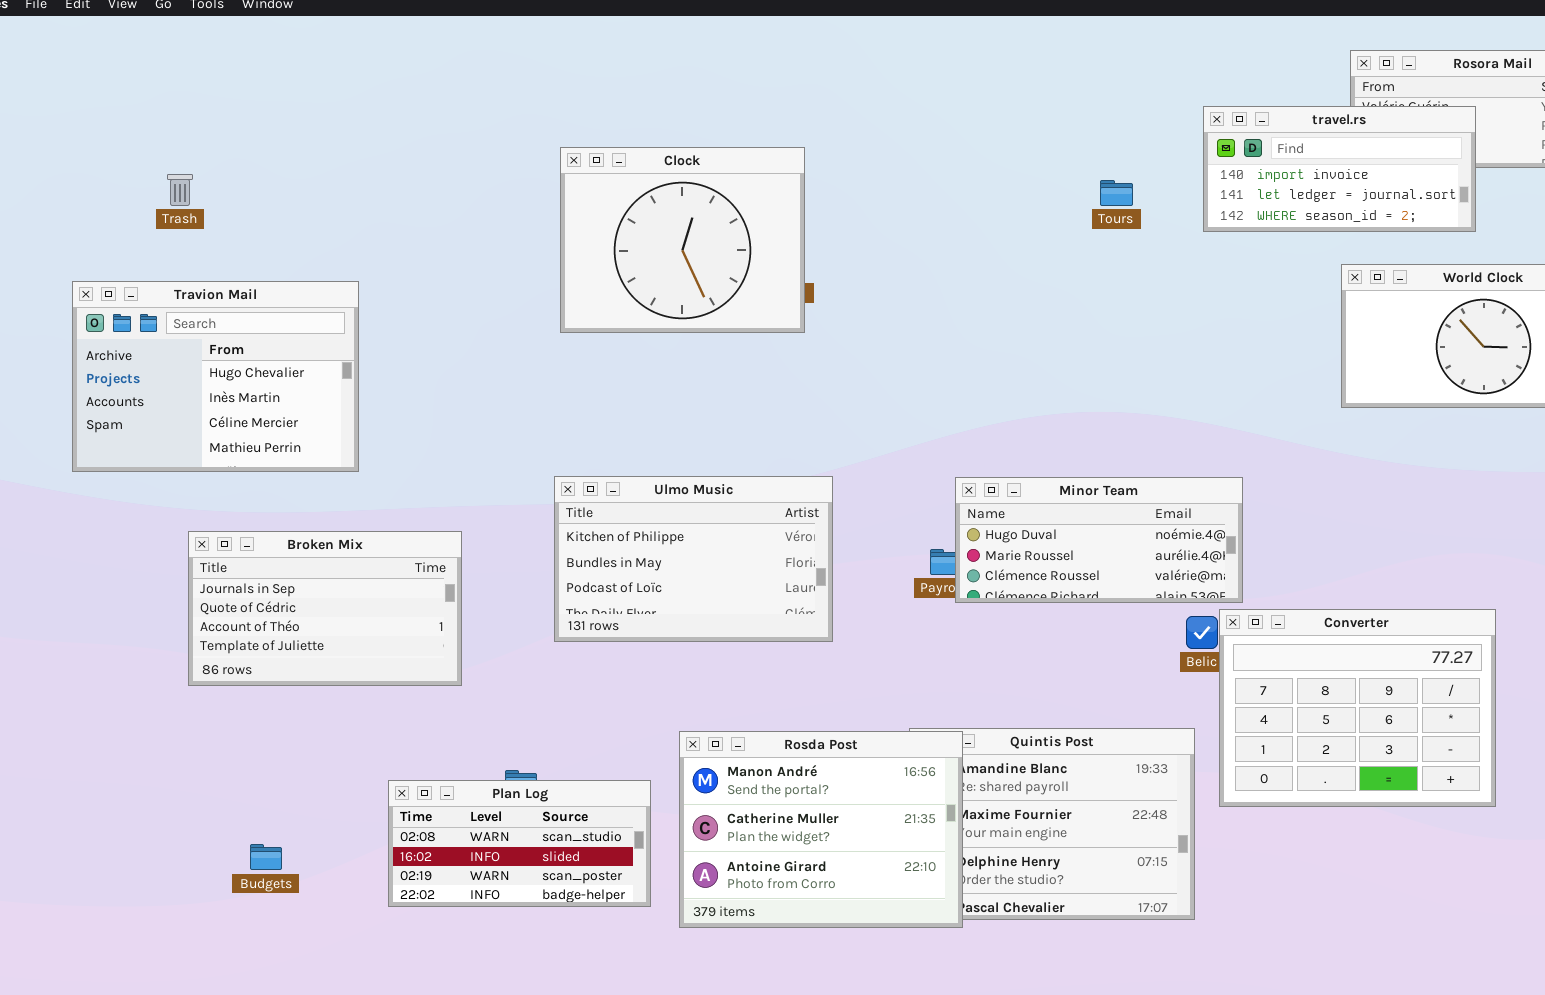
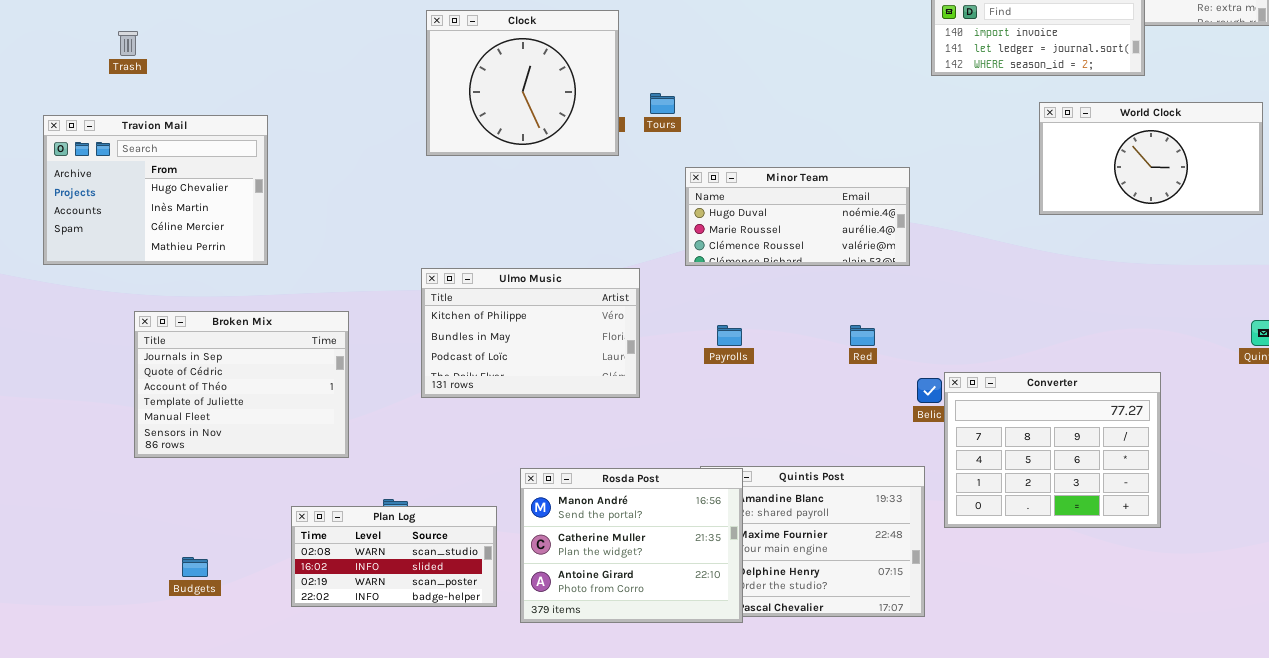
Tours: [1100,180,1133,206] -> [650,93,675,114], moved
Minor Team: [955,477,1243,603] -> [685,167,910,266], moved
Broken Mix: [188,531,462,686] -> [134,311,349,458], resized

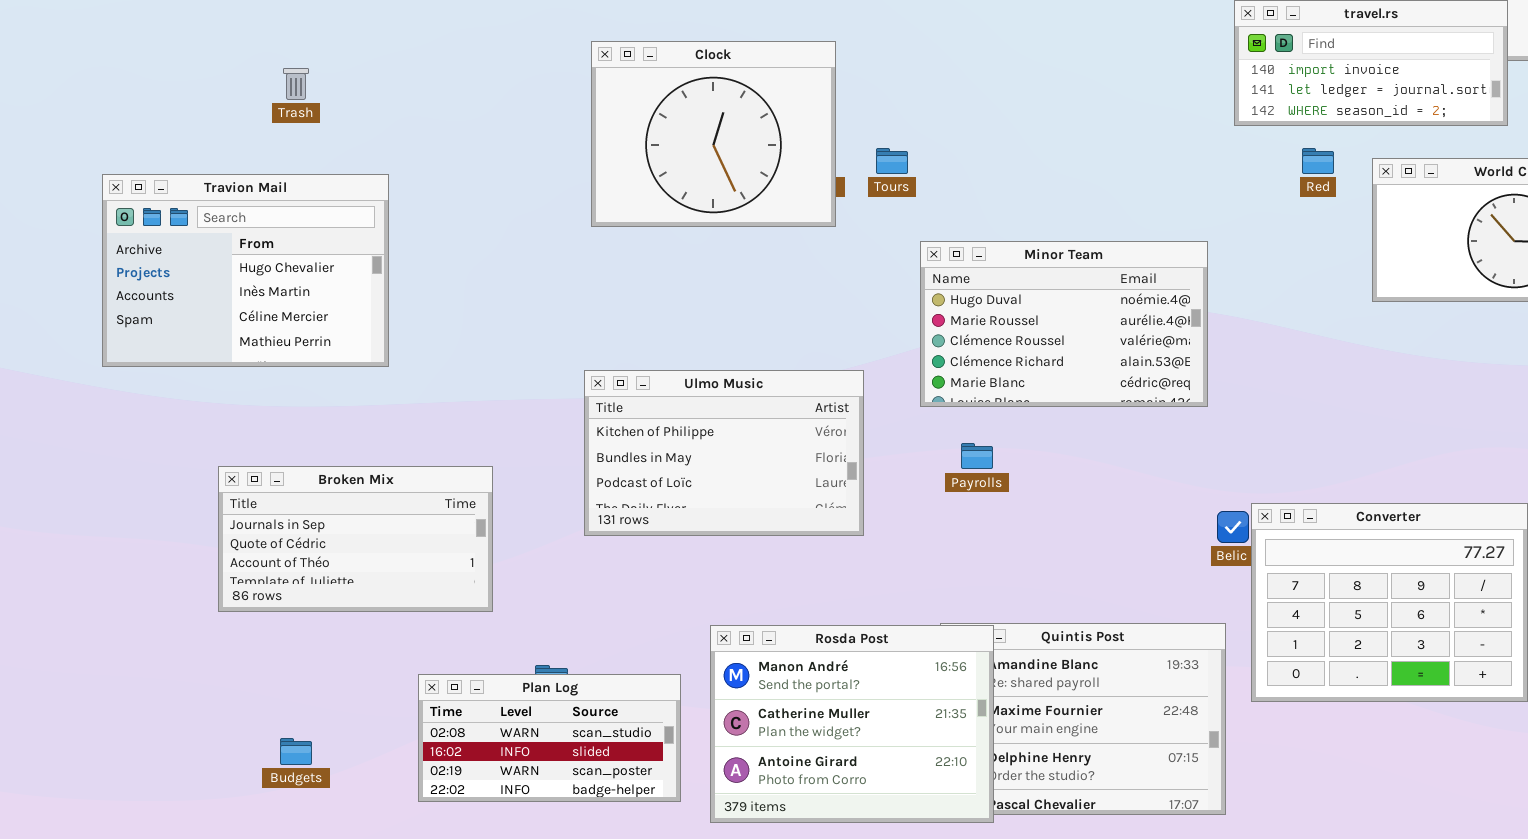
Trash: [118,31,138,56] -> [283,68,309,100], moved
Minor Team: [685,167,910,266] -> [920,241,1208,407], resized
Broken Mix: [134,311,349,458] -> [218,466,493,612], resized
Red: [850,325,875,346] -> [1302,148,1334,174], moved

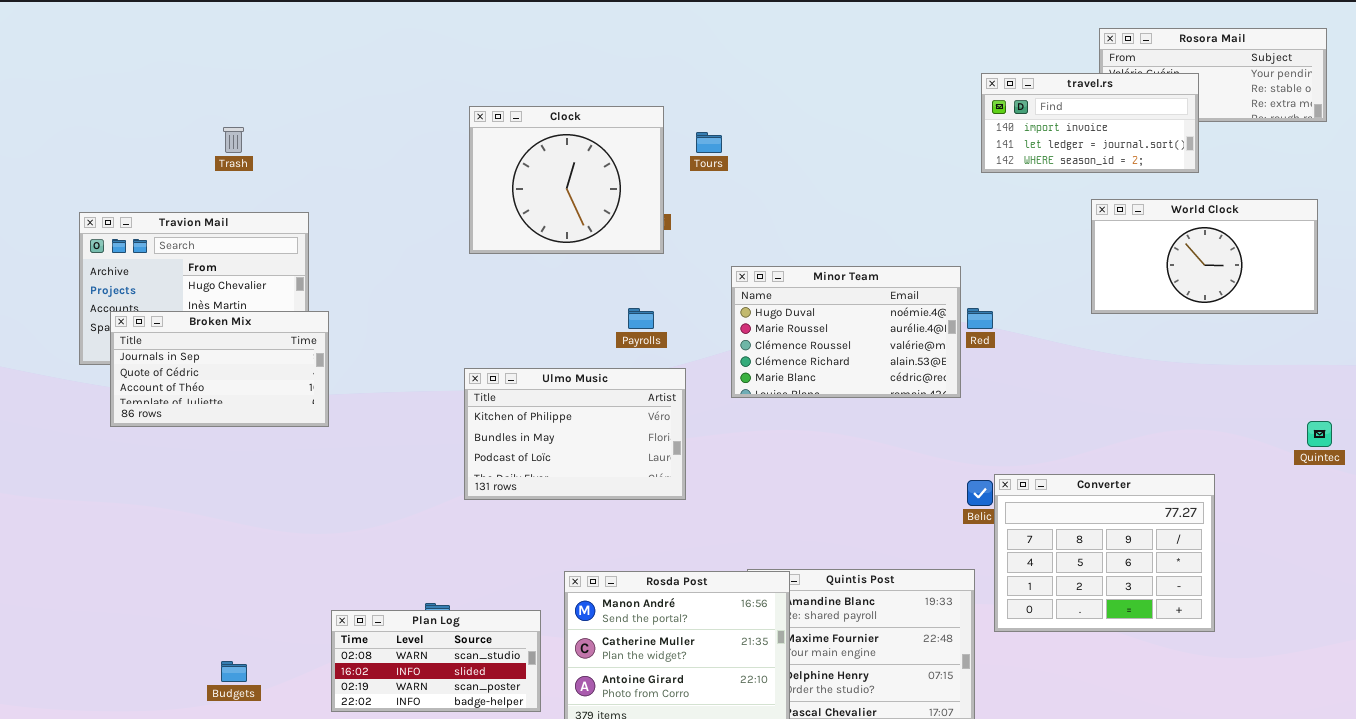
Tours: [876,148,908,174] -> [696,132,722,153], moved
Red: [1302,148,1334,174] -> [967,308,993,329], moved
Payrolls: [961,443,993,469] -> [628,308,654,329], moved
Broken Mix: [218,466,493,612] -> [110,311,329,427], moved

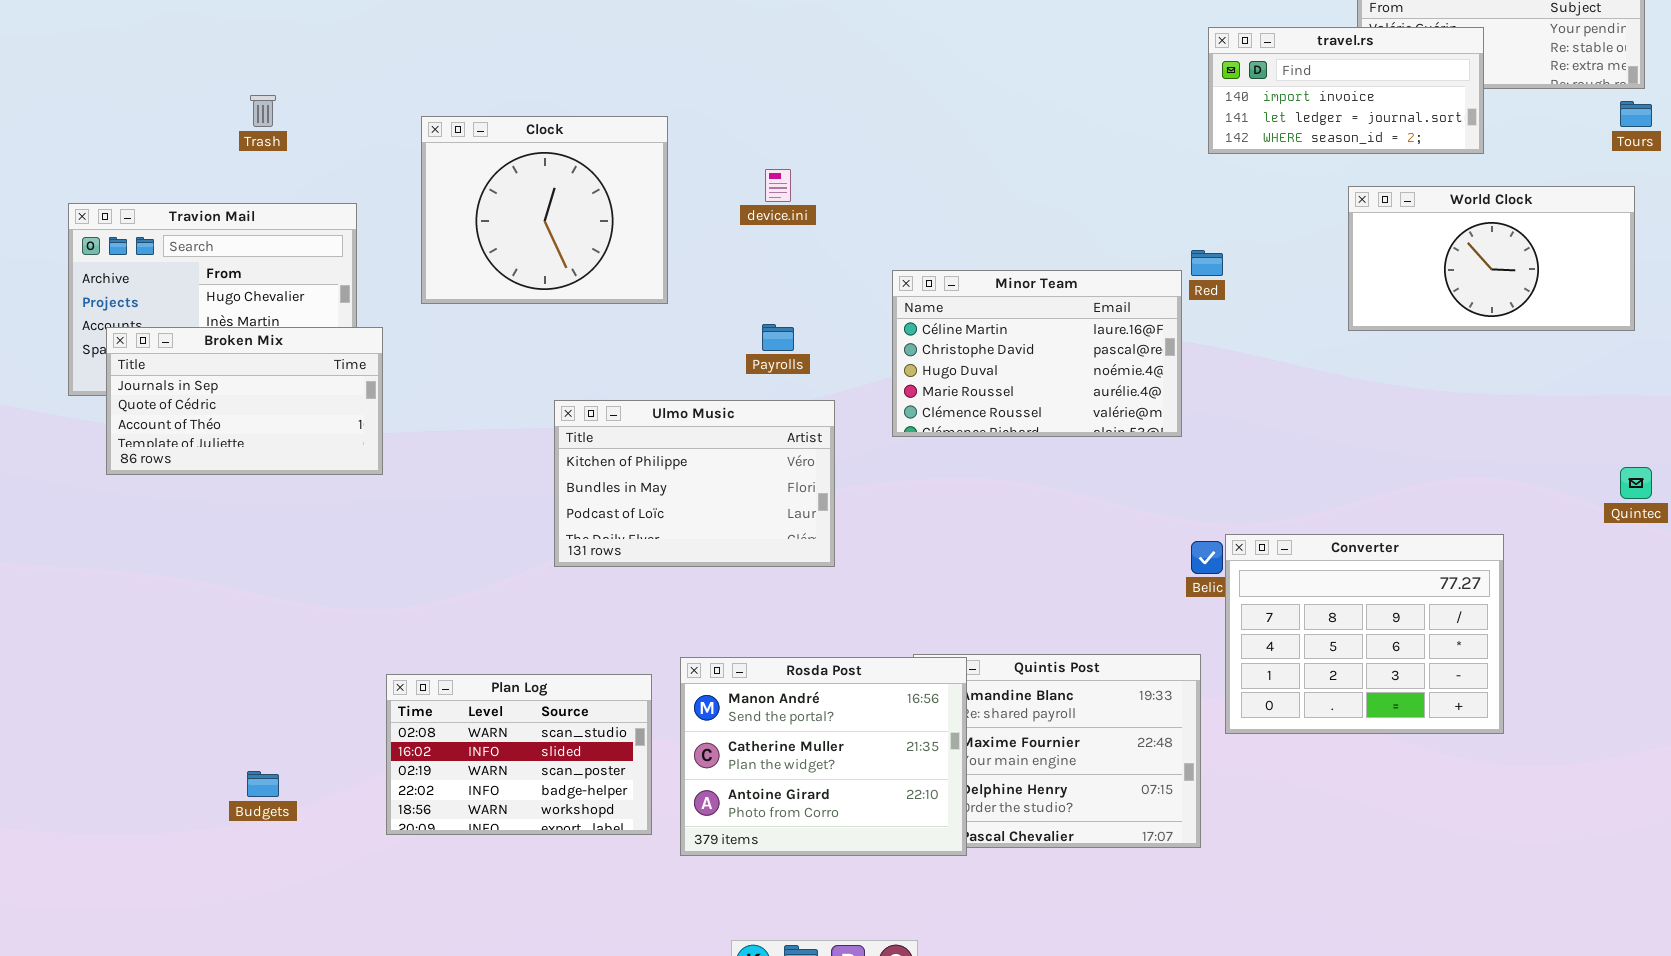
Clock: [469,106,664,254] -> [421,116,668,304], moved
Tours: [696,132,722,153] -> [1620,101,1652,127], moved
Minor Team: [731,266,961,398] -> [892,270,1182,437], scrolled up 2 rows
Red: [967,308,993,329] -> [1191,250,1223,276], moved
Plan Log: [331,610,541,712] -> [386,674,652,835], resized

